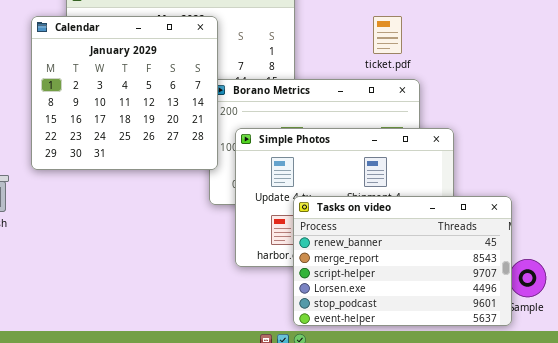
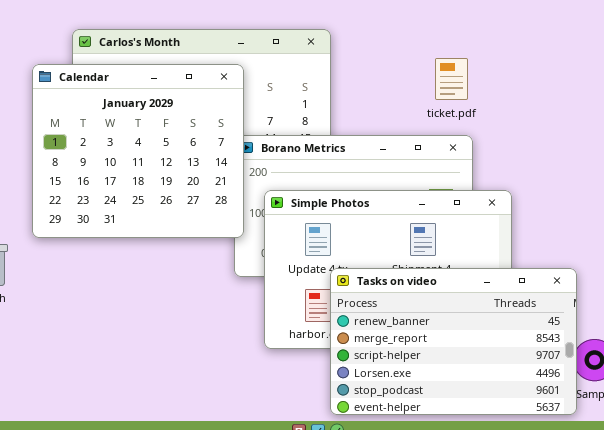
ticket.pdf: [373,16,402,54] -> [435,58,468,100], moved

